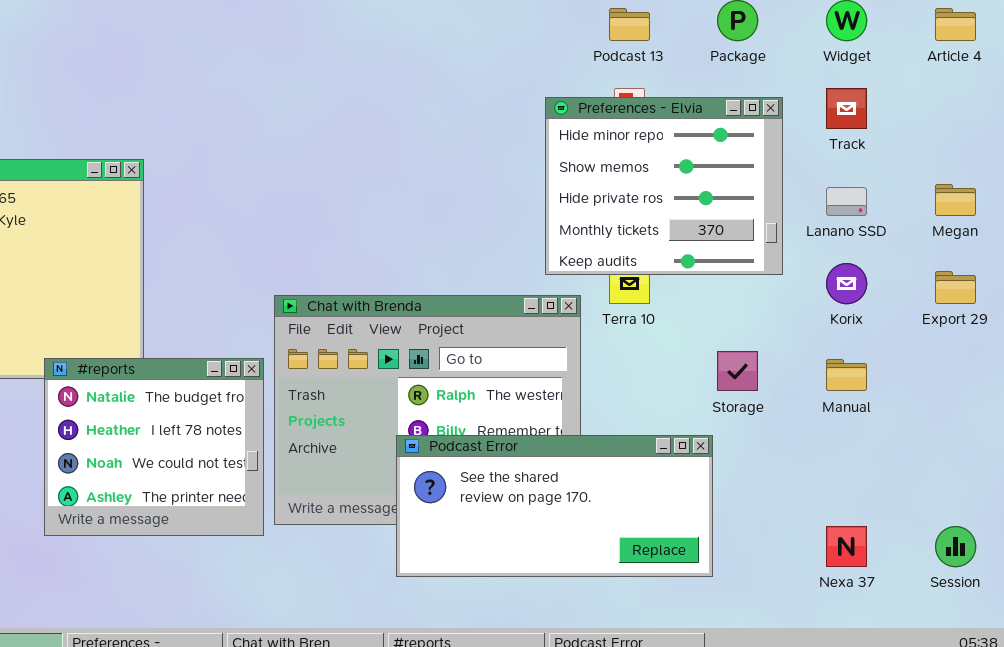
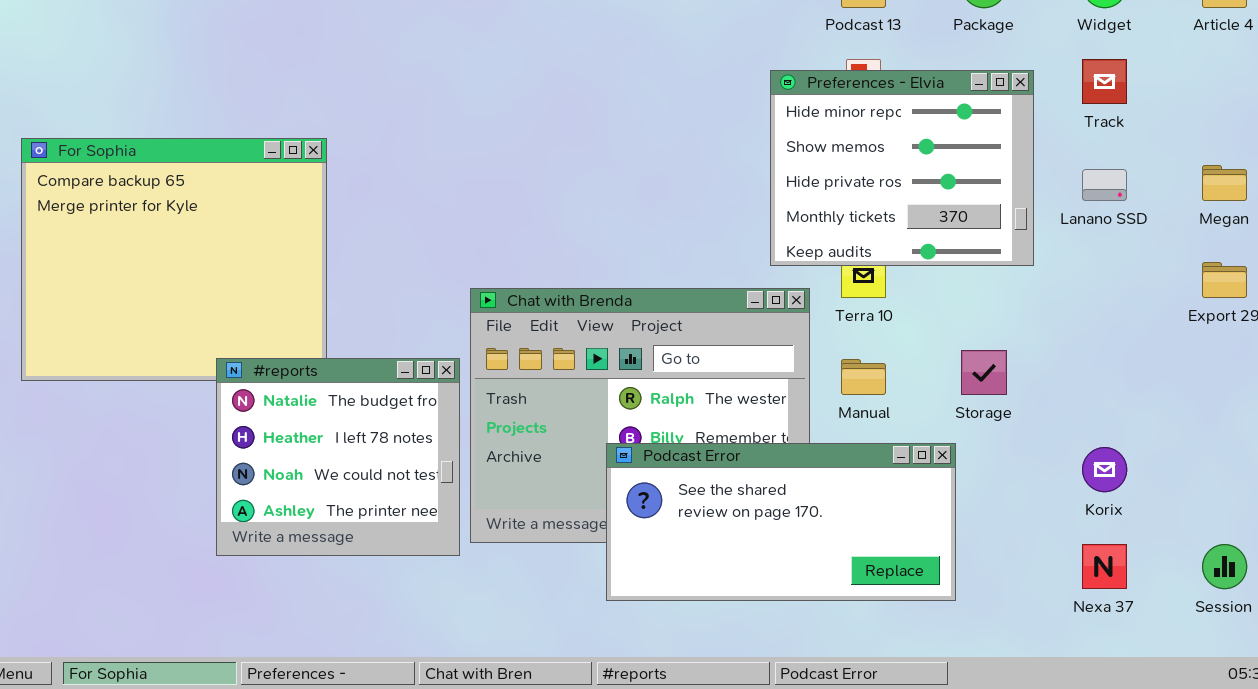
Korix: [826,263,867,304] -> [1082,447,1127,492], moved
Manual: [826,359,867,391] -> [841,359,886,395], moved

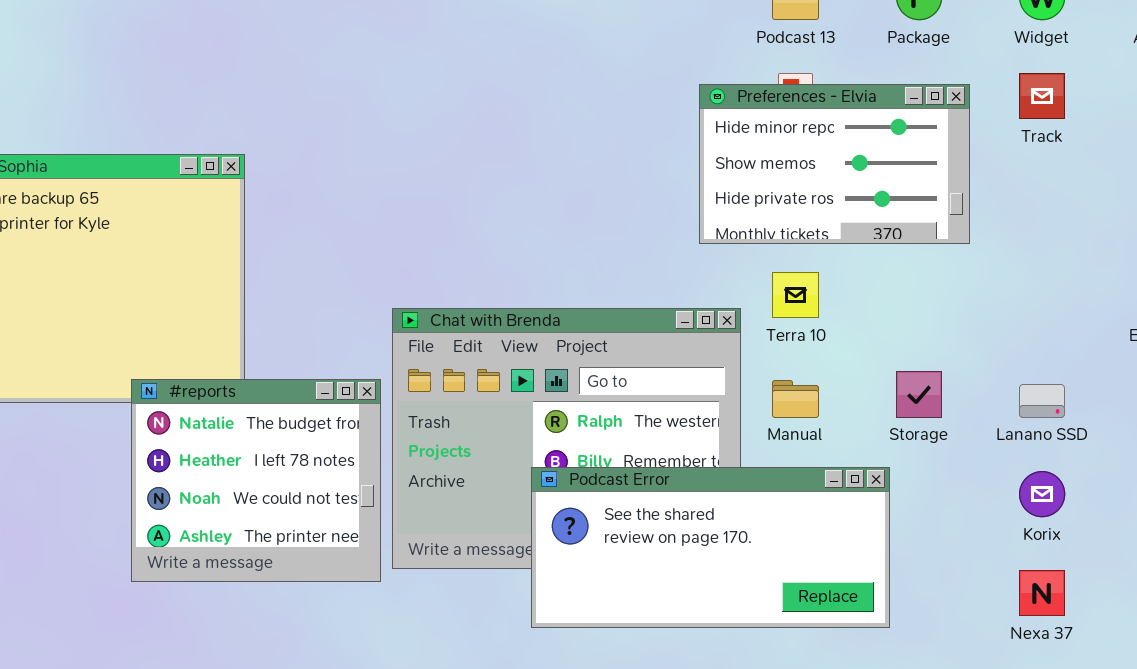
Preferences - Elvia: [770,70,1034,266] -> [699,84,970,244], resized
Lanano SSD: [1082,169,1127,201] -> [1019,384,1065,418], moved

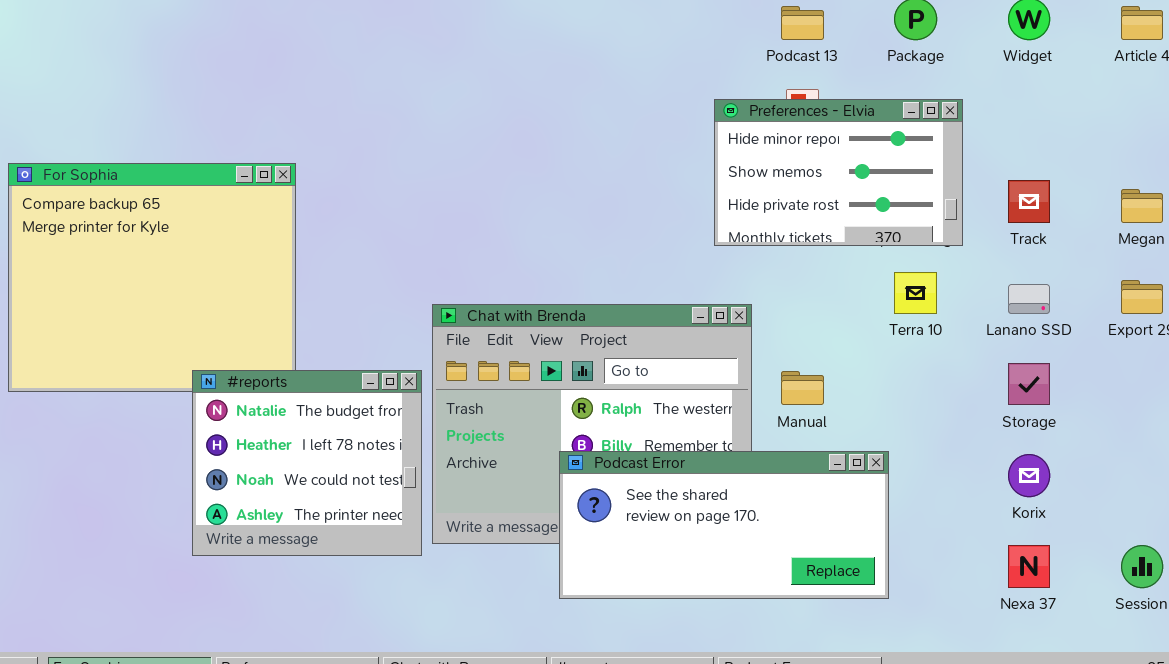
Track: [1019,73,1065,119] -> [1008,180,1050,223], moved
Terra 10: [772,272,819,318] -> [894,272,937,314], moved
Storage: [896,371,942,418] -> [1008,363,1050,405], moved
Lanano SSD: [1019,384,1065,418] -> [1008,284,1050,314], moved

